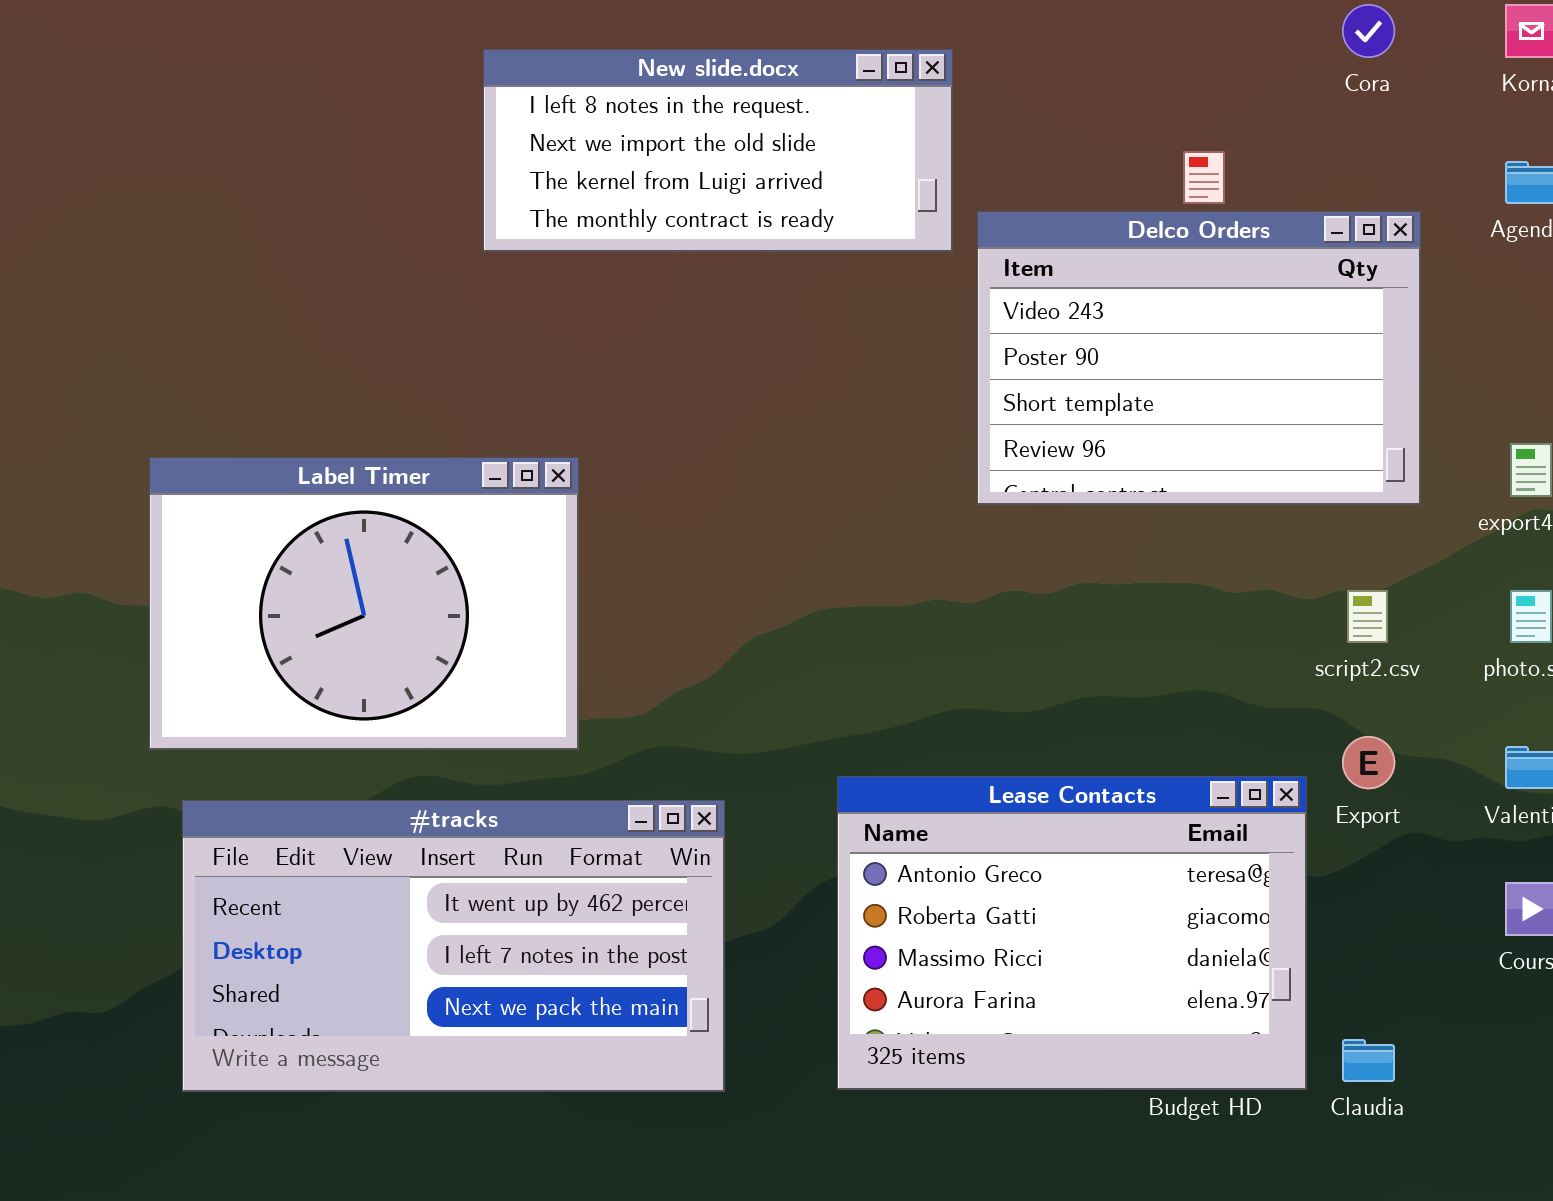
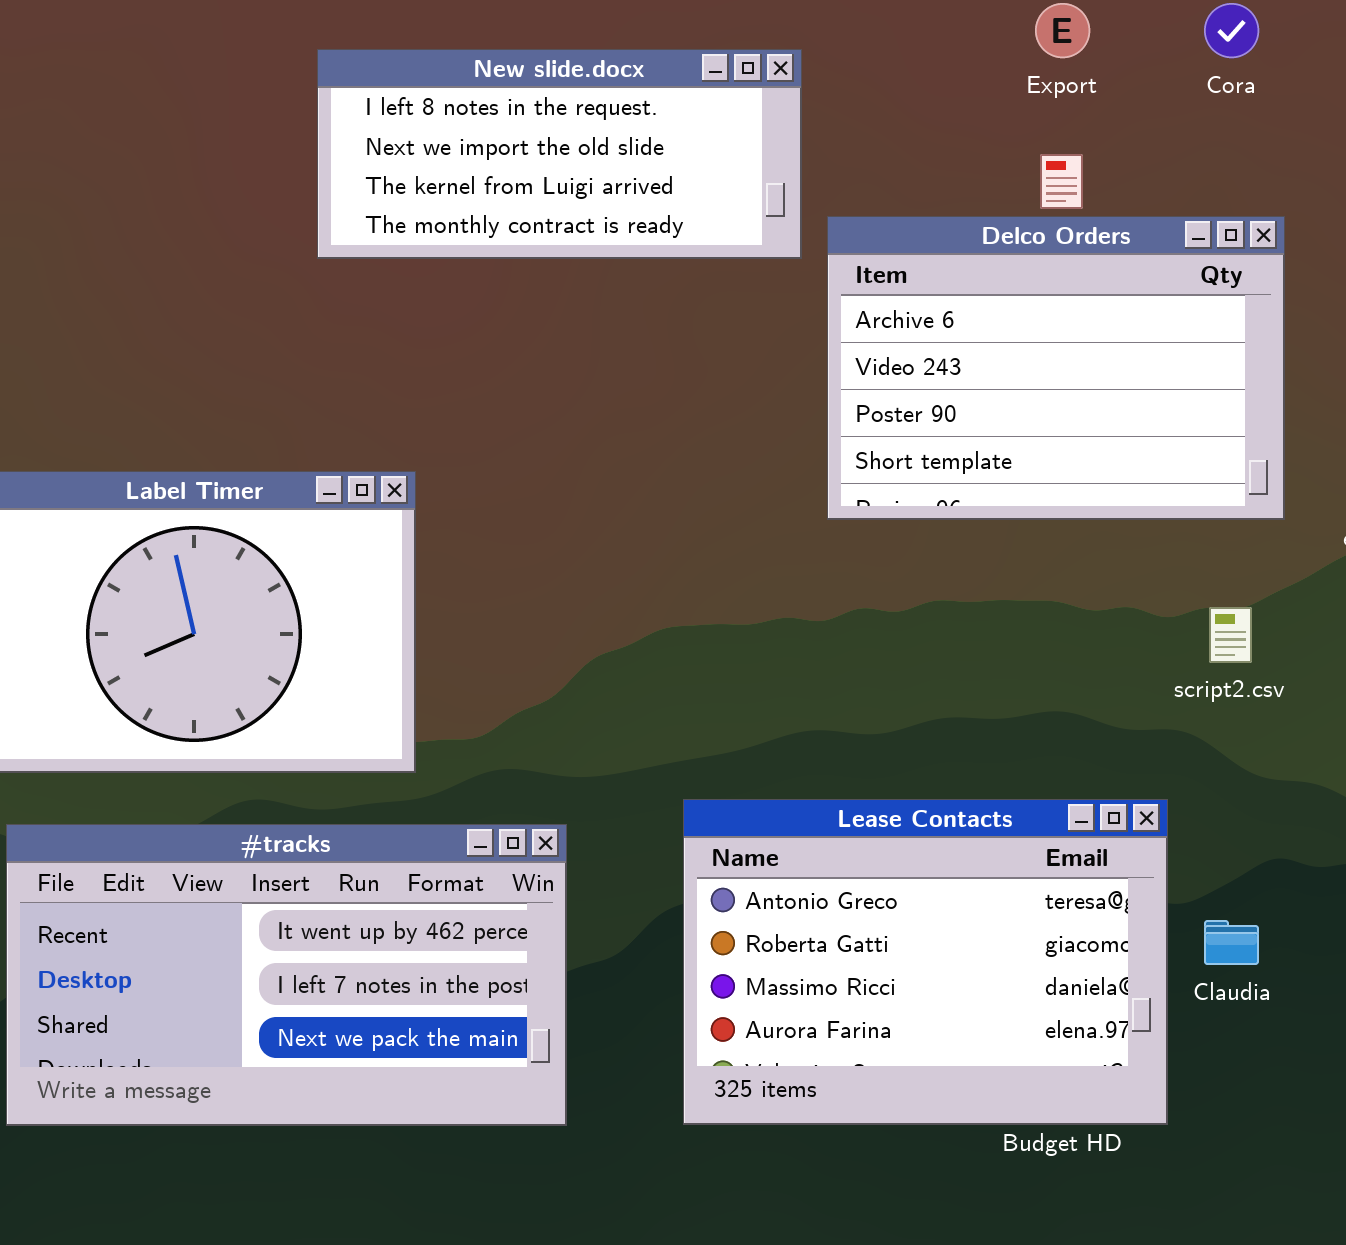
Delco Orders: [977,211,1421,505] -> [827,216,1285,520], scrolled up 1 row
Export: [1342,736,1395,789] -> [1035,3,1090,58], moved
Claudia: [1342,1039,1395,1082] -> [1204,920,1259,965], moved

